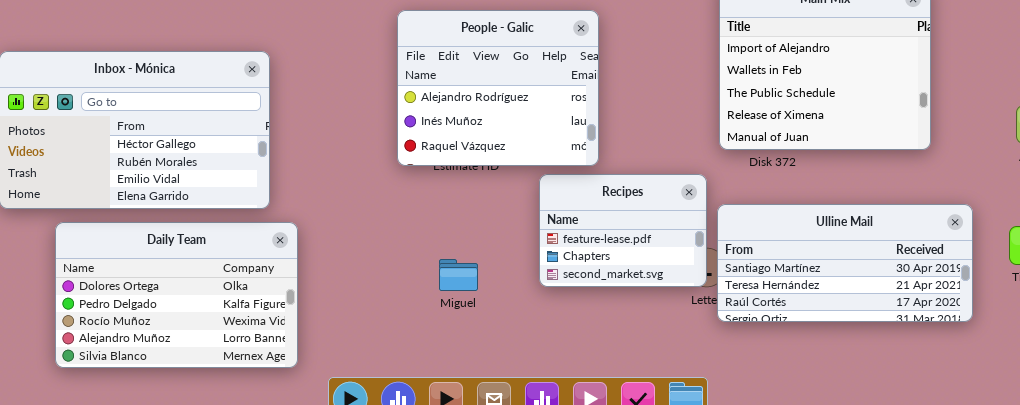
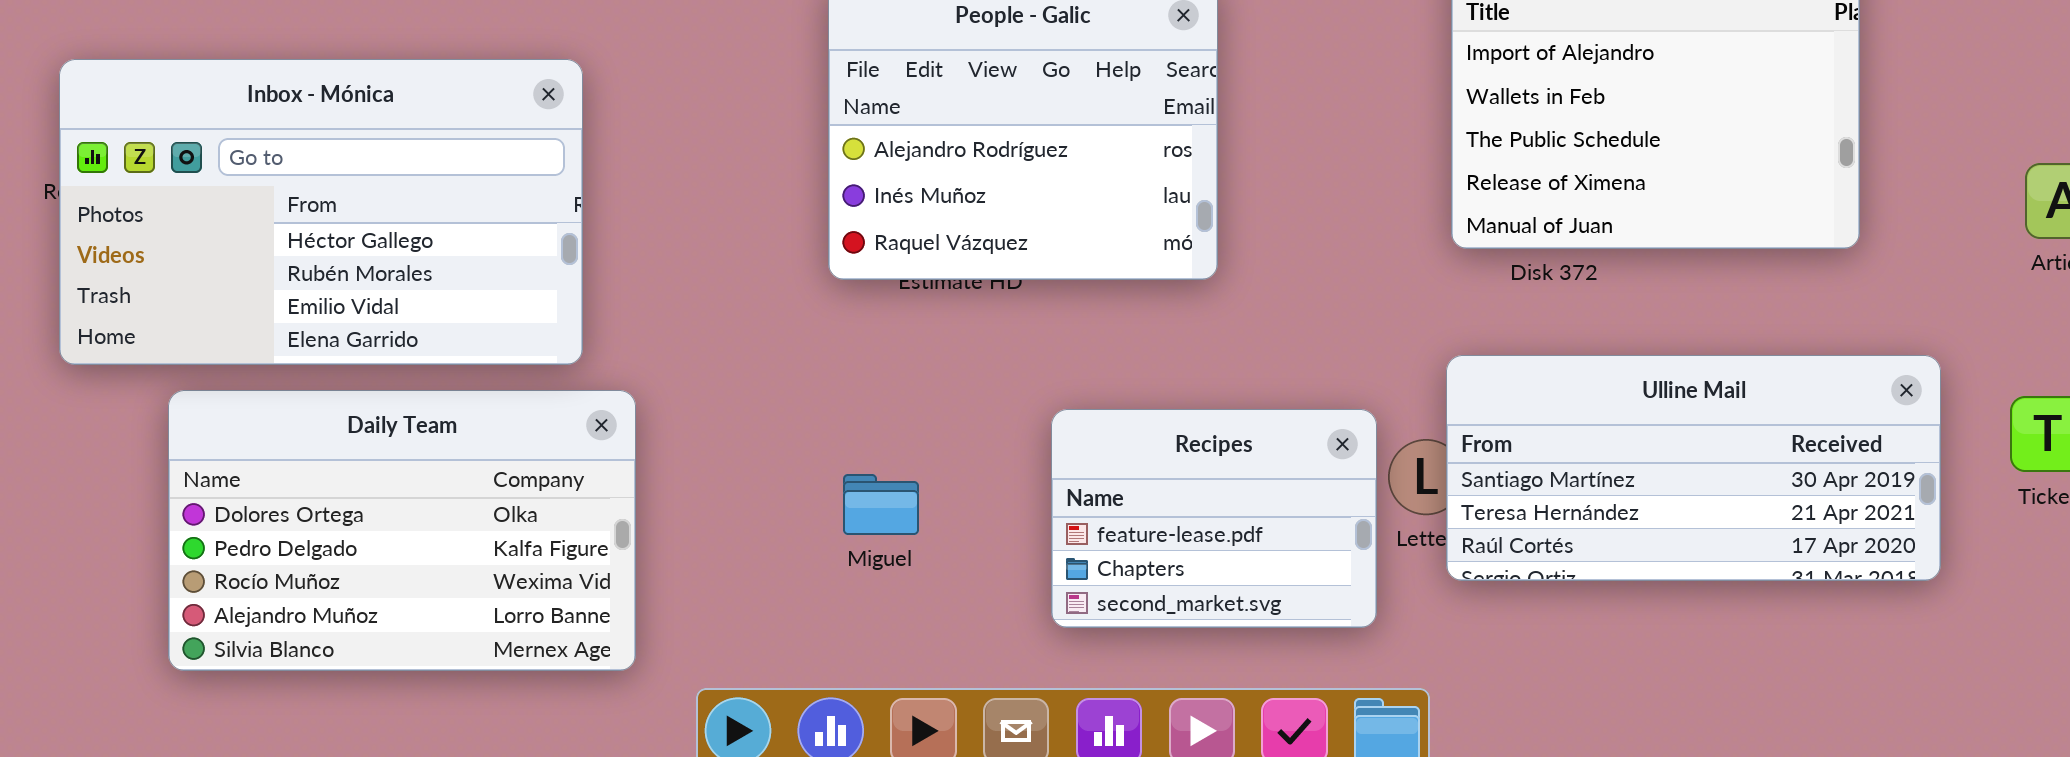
Recipes: [539,174,707,287] -> [1051,409,1377,628], moved
Miguel: [439,259,478,291] -> [843,474,919,535], moved

